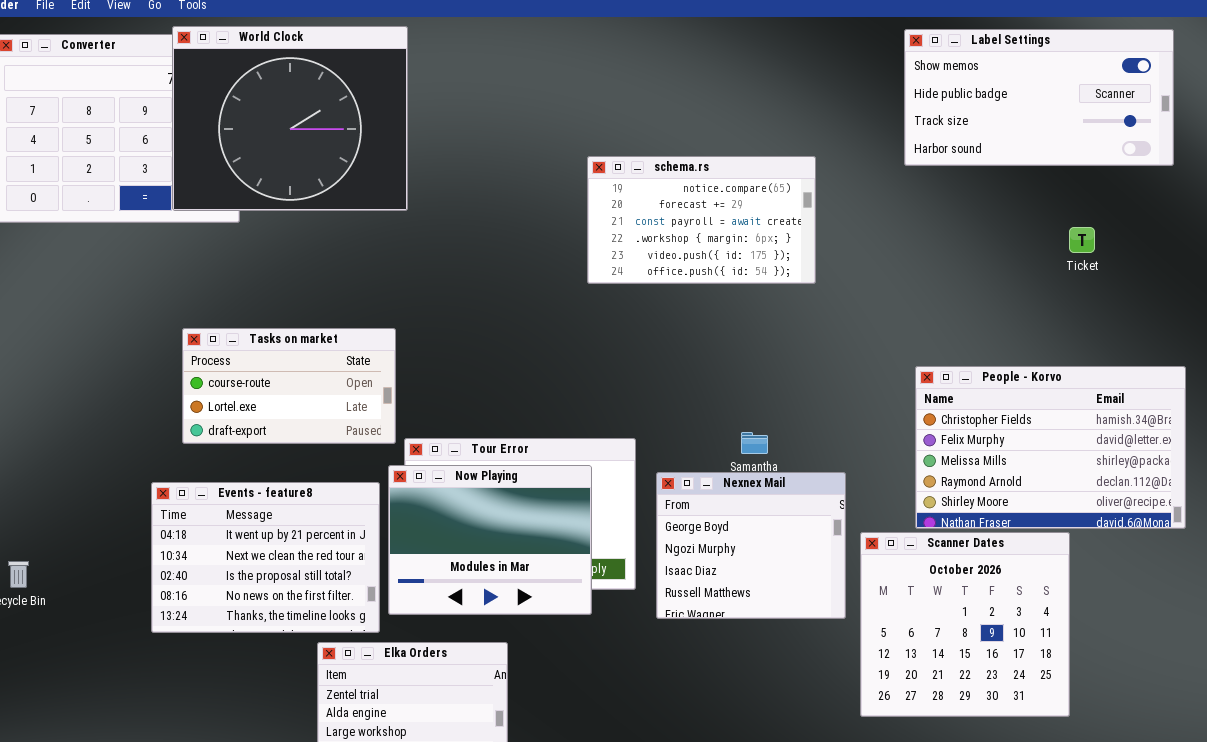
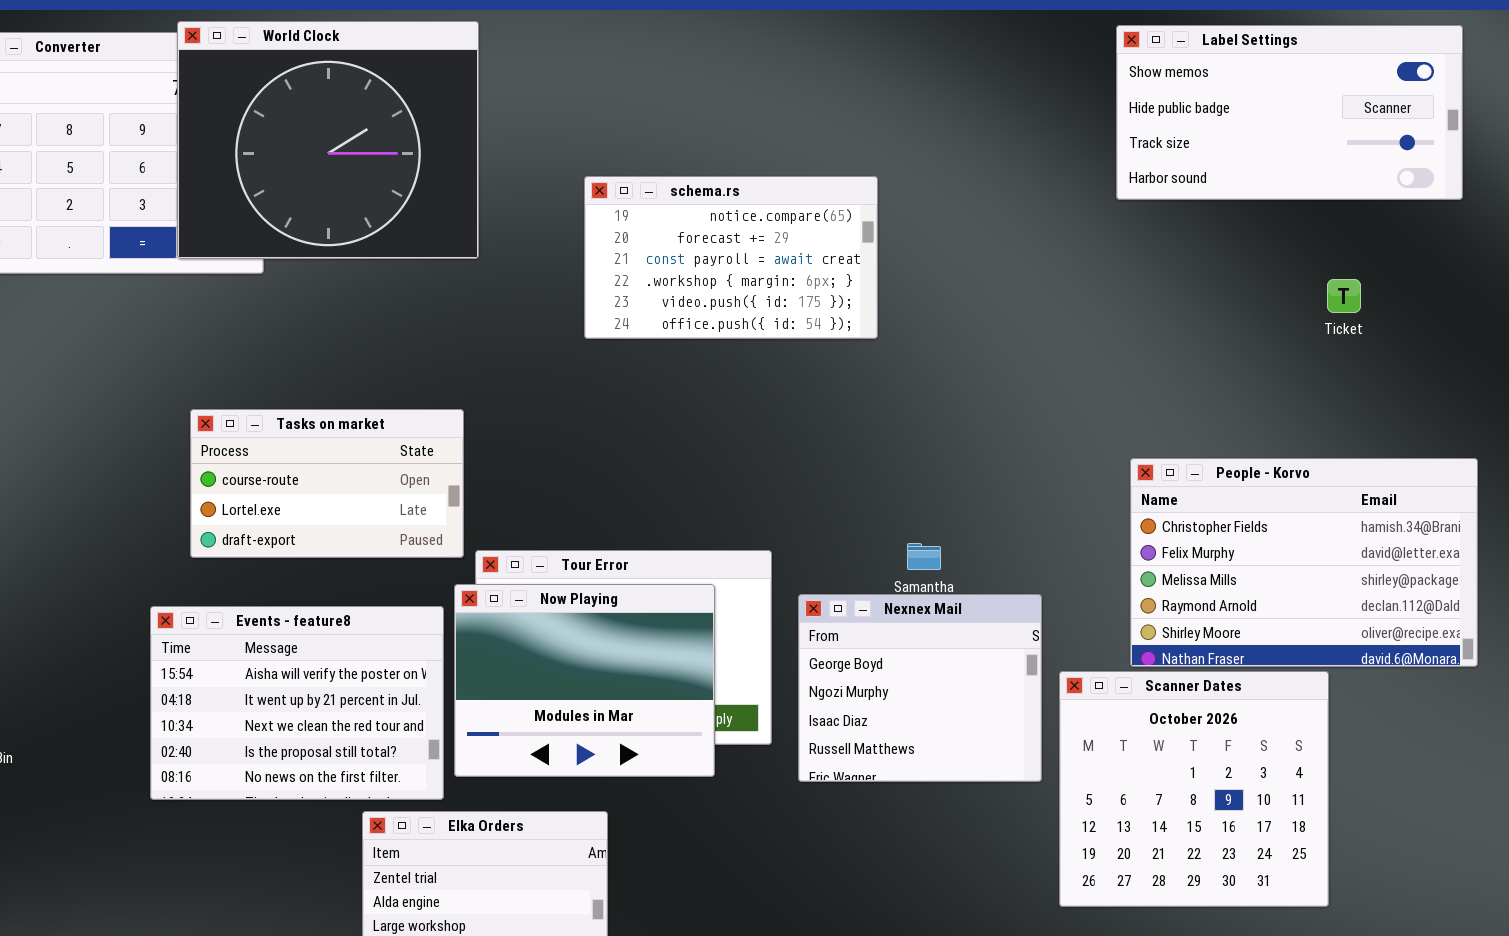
schema.rs: [587,156,816,284] -> [584,176,878,339], moved
Events - feature8: [151,482,380,633] -> [150,606,444,800], scrolled up 1 row

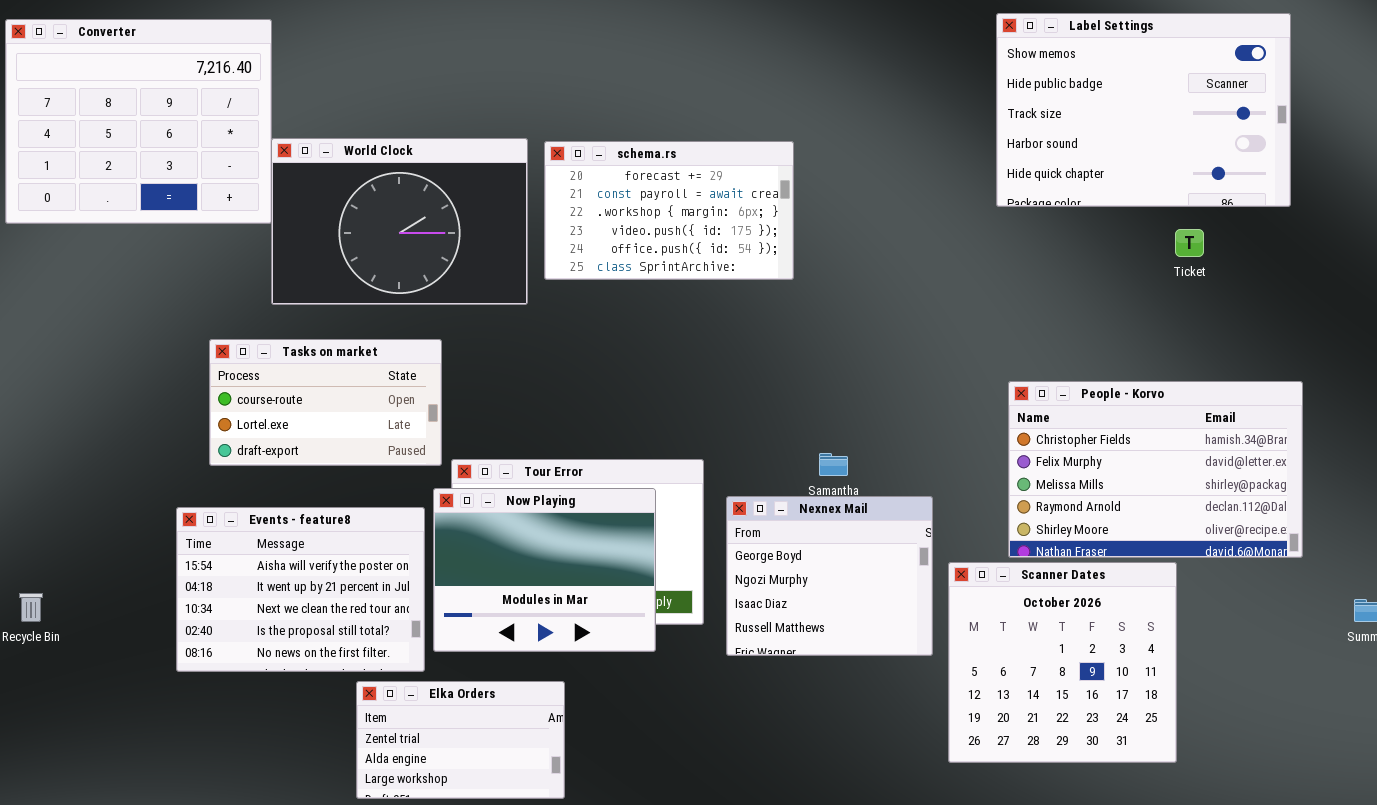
World Clock: [177,21,479,259] -> [271,138,528,305], moved, resized
Label Settings: [1116,25,1463,200] -> [996,13,1291,207], resized
schema.rs: [584,176,878,339] -> [544,141,794,280], scrolled down 1 row

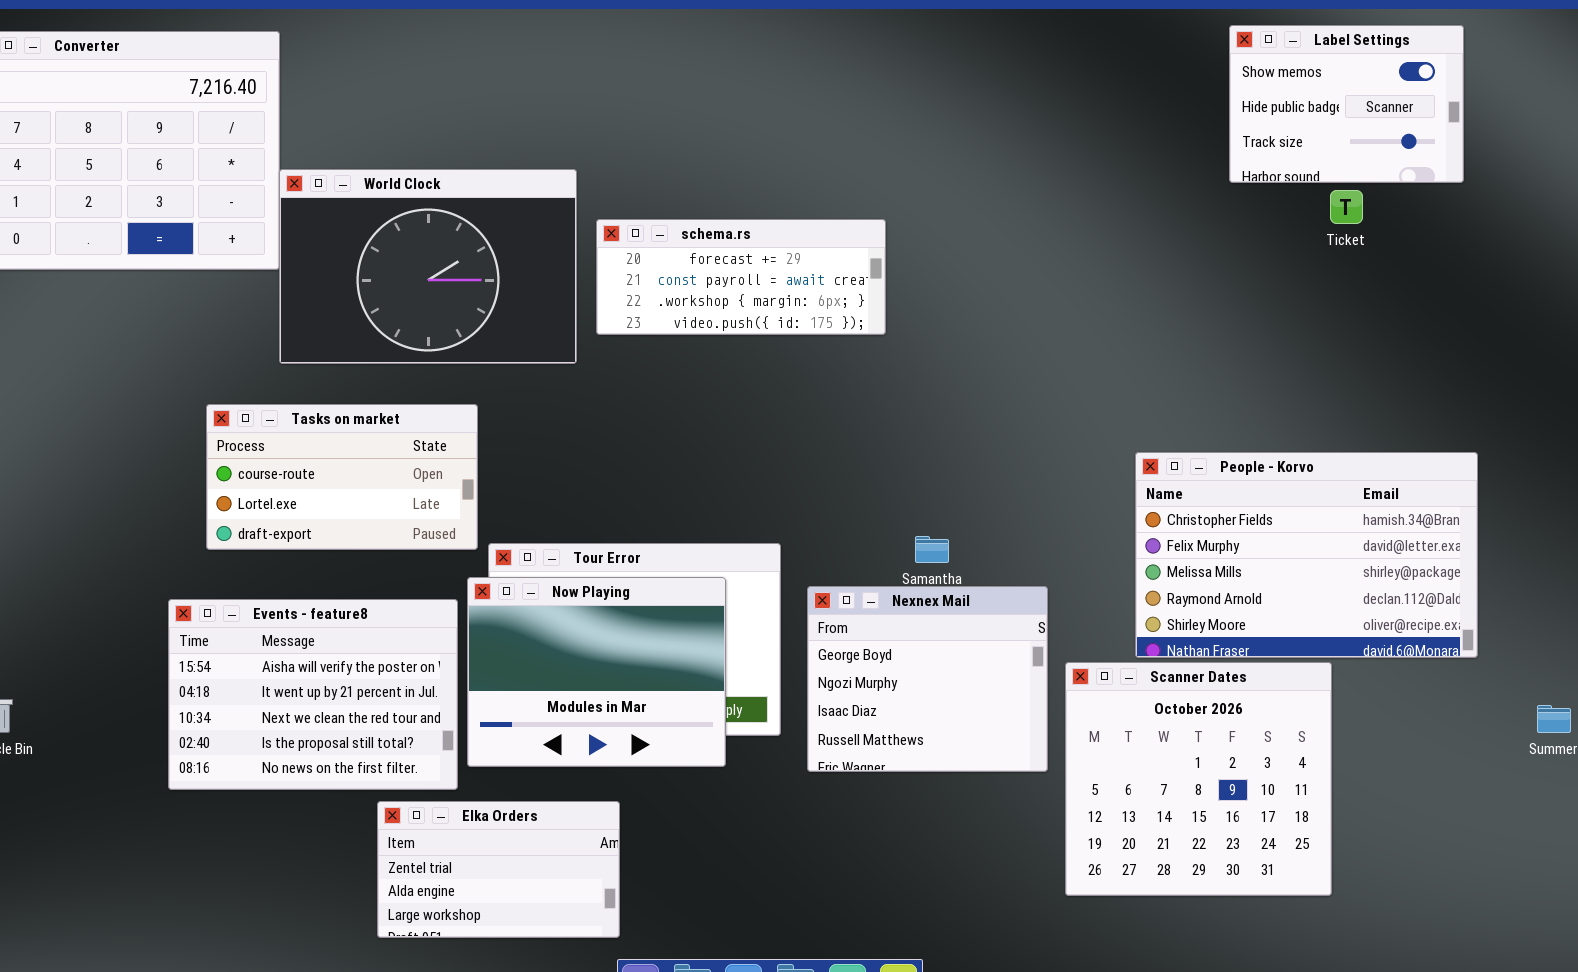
Label Settings: [996,13,1291,207] -> [1229,25,1464,183], resized
schema.rs: [544,141,794,280] -> [596,219,886,335], resized
Ticket: [1175,229,1204,257] -> [1330,190,1363,224], moved

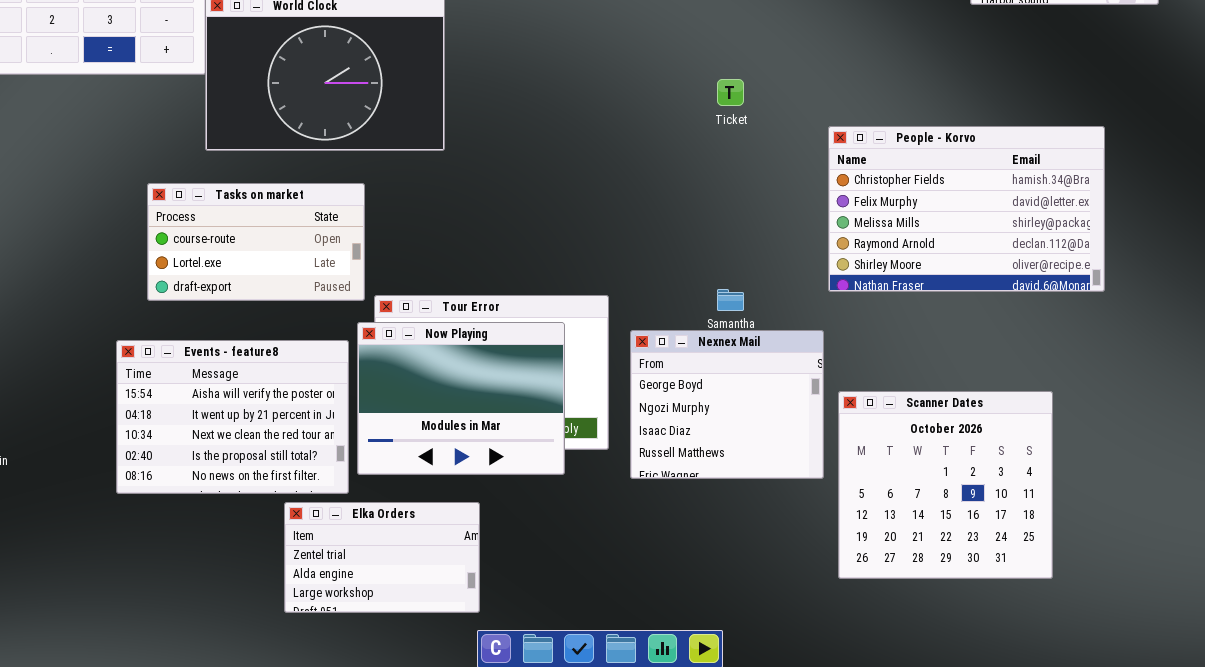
Ticket: [1330,190,1363,224] -> [717,79,744,106], moved
schema.rs: [596,219,886,335] -> none, closed
People - Korvo: [1135,452,1478,658] -> [828,126,1105,292], moved

